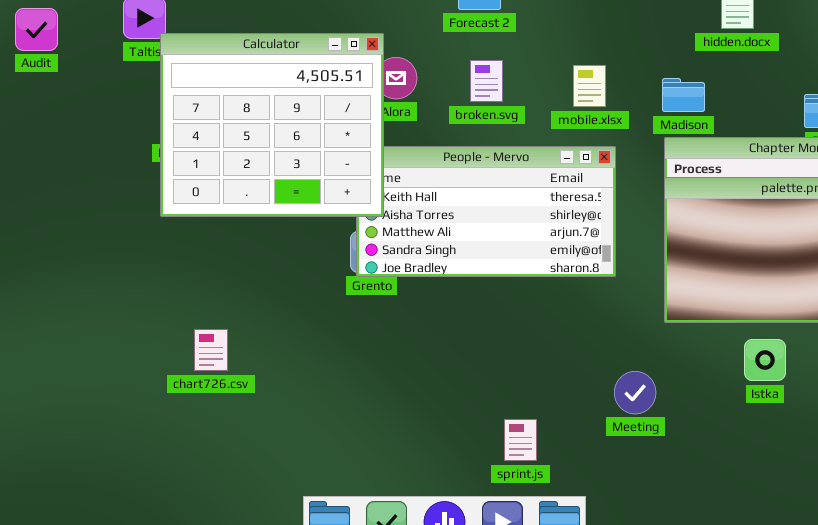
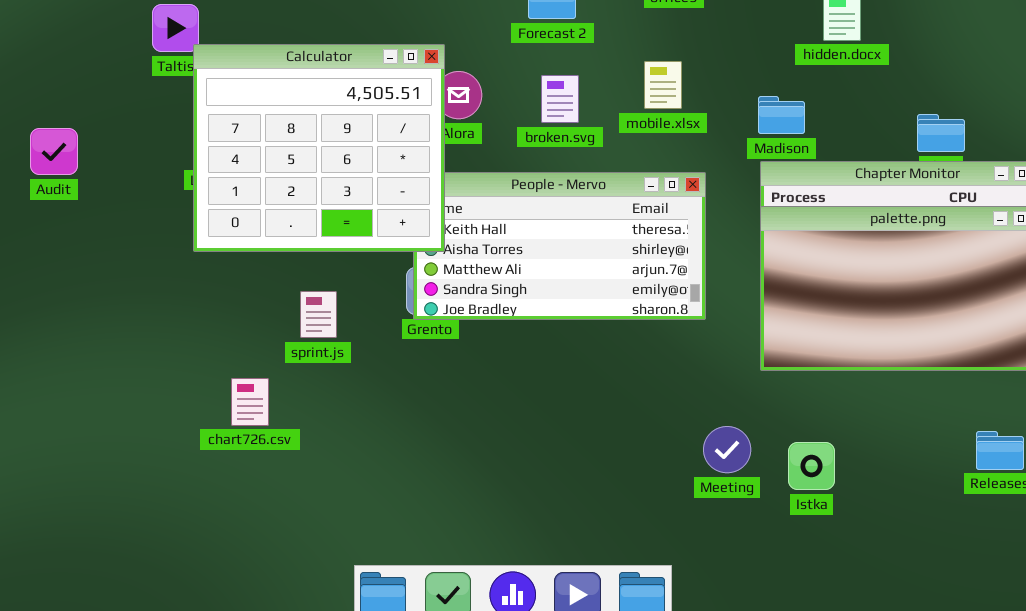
Audit: [15,8,58,51] -> [30,128,78,175], moved
mobile.xlsx: [573,65,606,107] -> [644,61,682,109], moved
Istka: [744,339,786,381] -> [788,442,835,490], moved
sprint.js: [504,419,537,461] -> [300,291,337,338], moved

